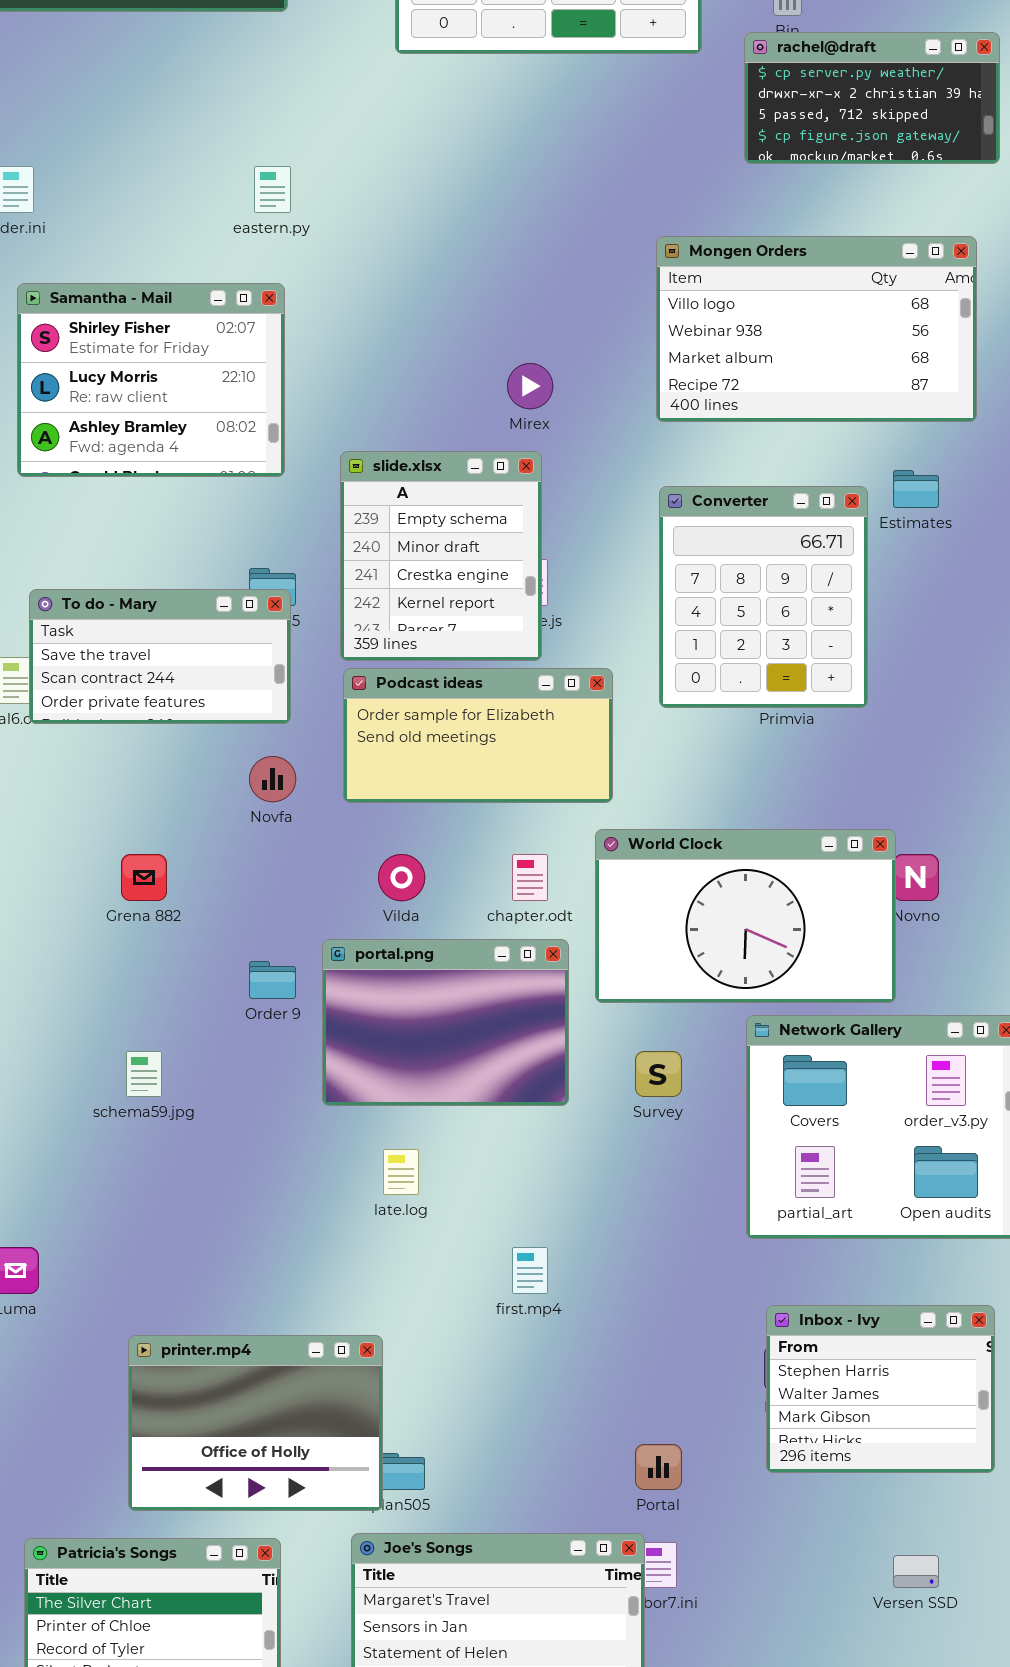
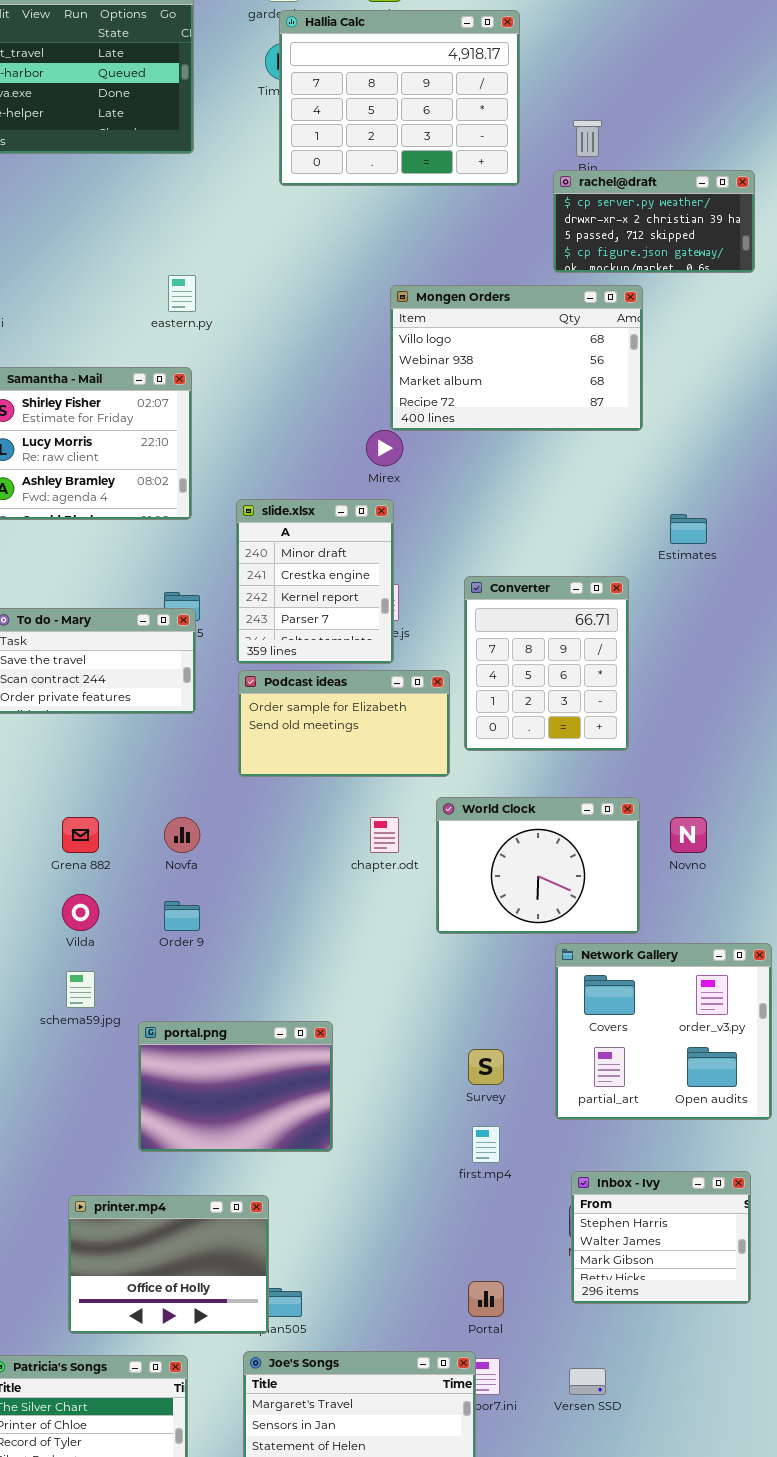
Mongen Orders: [656,236,977,422] -> [390,285,643,431], moved
slide.xlsx: [340,451,542,661] -> [236,499,394,664], scrolled down 1 row
Converter: [659,486,868,708] -> [464,576,629,751], moved
Novfa: [249,756,296,802] -> [164,817,200,853], moved
World Clock: [595,829,896,1003] -> [436,797,640,934], resized
Vilda: [378,854,425,901] -> [62,894,99,931], moved
portal.png: [322,939,569,1106] -> [138,1021,333,1152], moved
Survey: [635,1051,682,1097] -> [468,1049,504,1085], moved
first.mp4: [512,1247,548,1294] -> [472,1126,500,1163], moved
Versen SSD: [893,1555,939,1588] -> [569,1368,606,1395], moved

